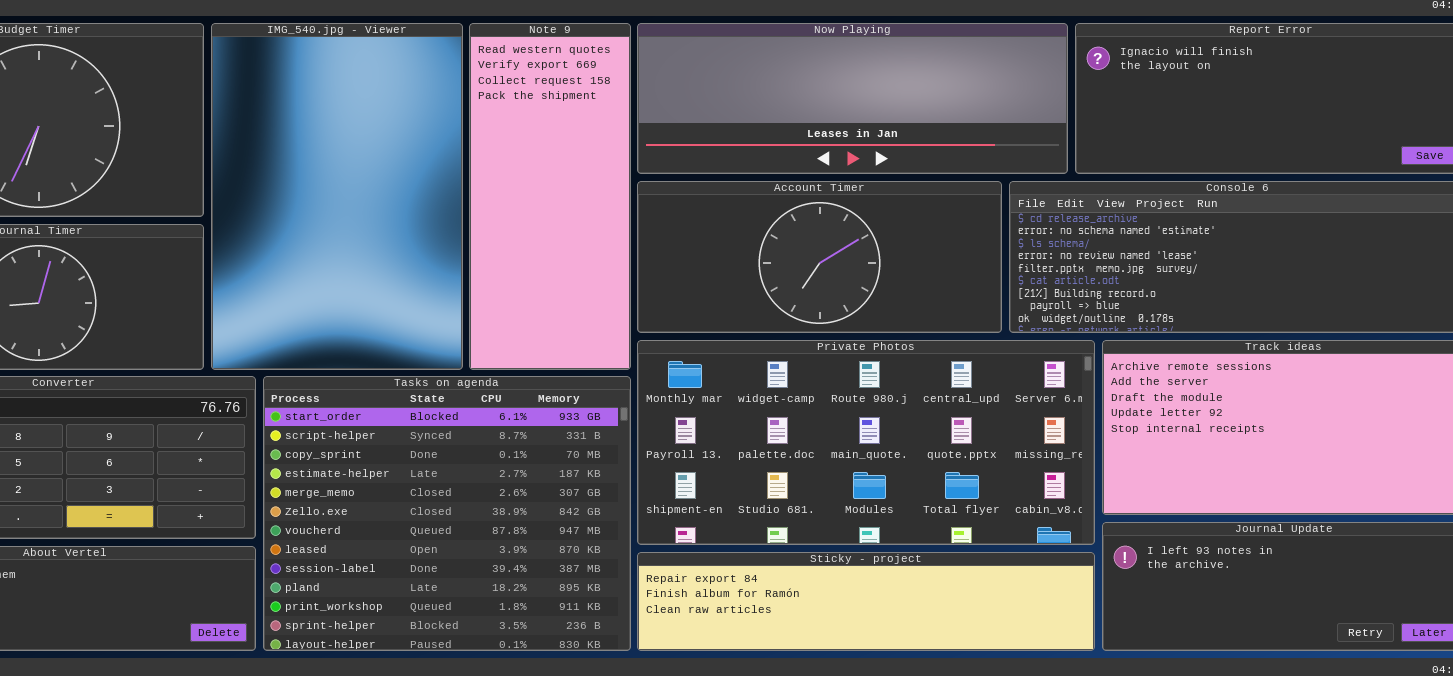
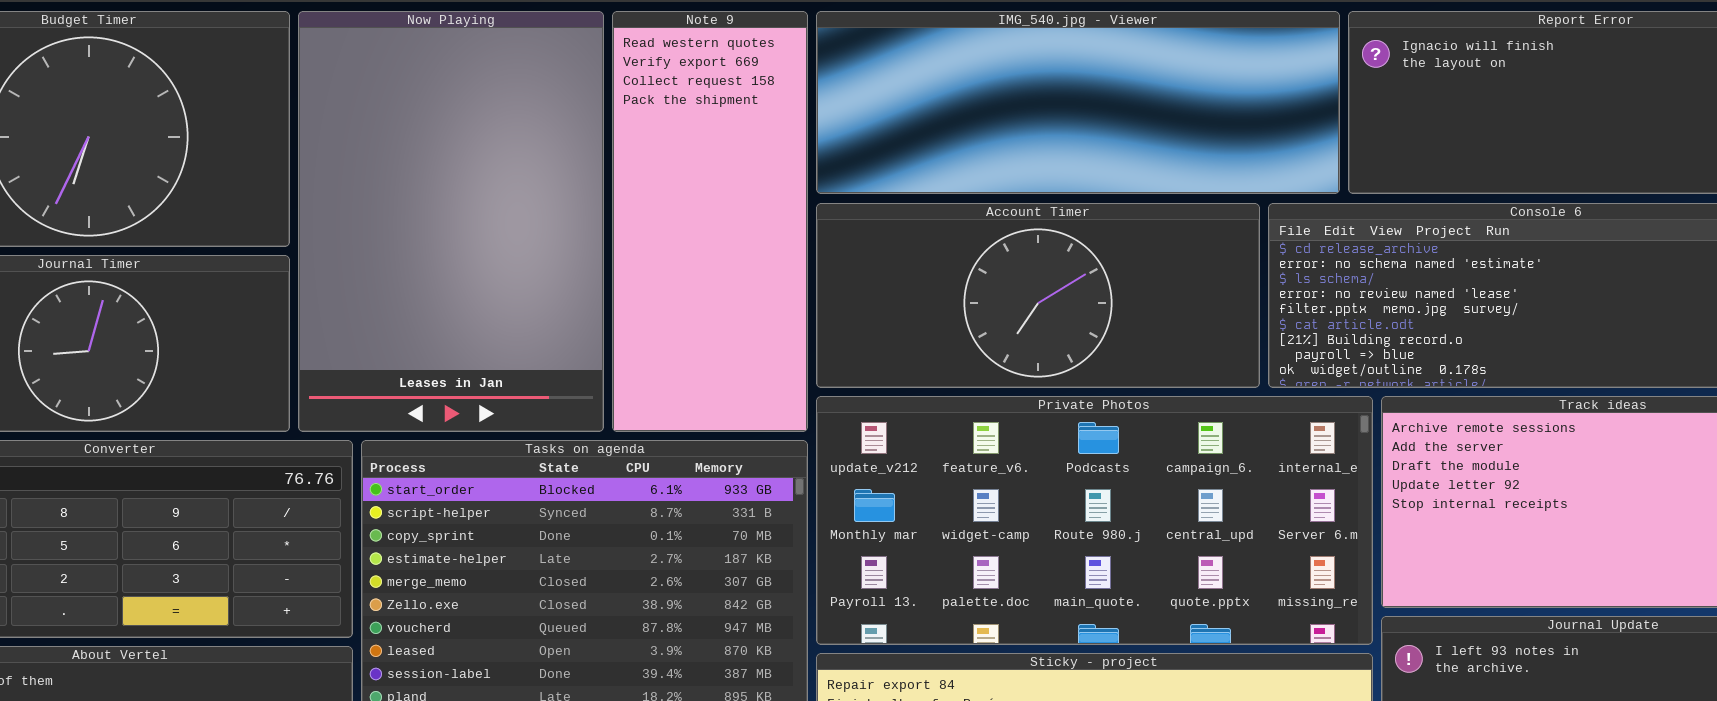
IMG_540.jpg - Viewer: [211,23,463,370] -> [816,11,1340,194], moved, resized
Now Playing: [637,23,1068,174] -> [298,11,604,432], moved, resized
Private Photos: [637,340,1095,545] -> [816,396,1373,645], scrolled up 1 row

